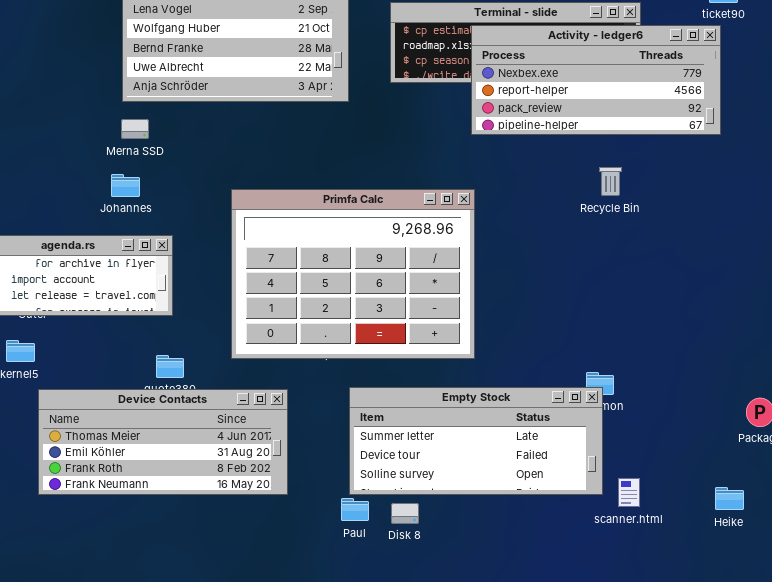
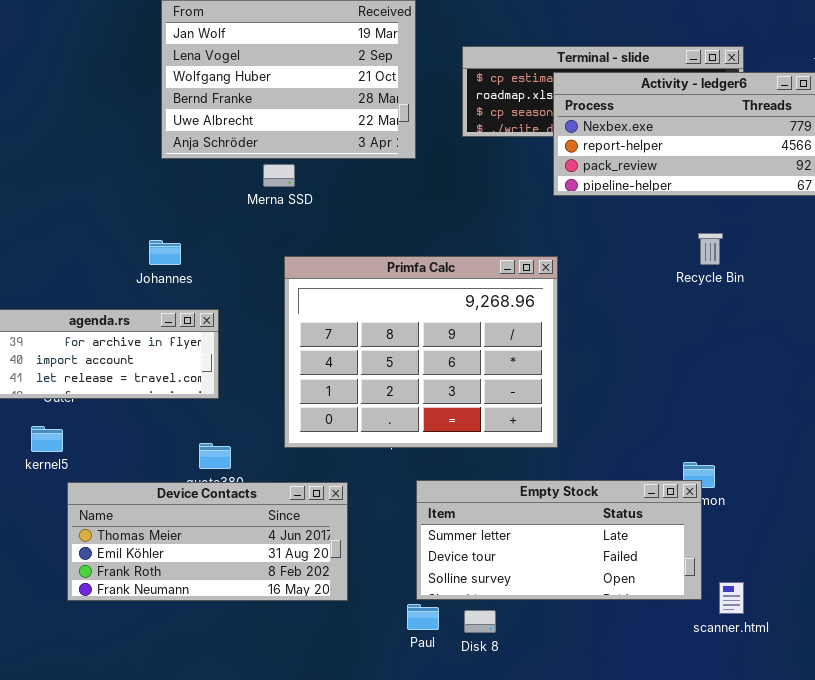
Merna SSD: [121,119,149,139] -> [263,164,295,187], moved

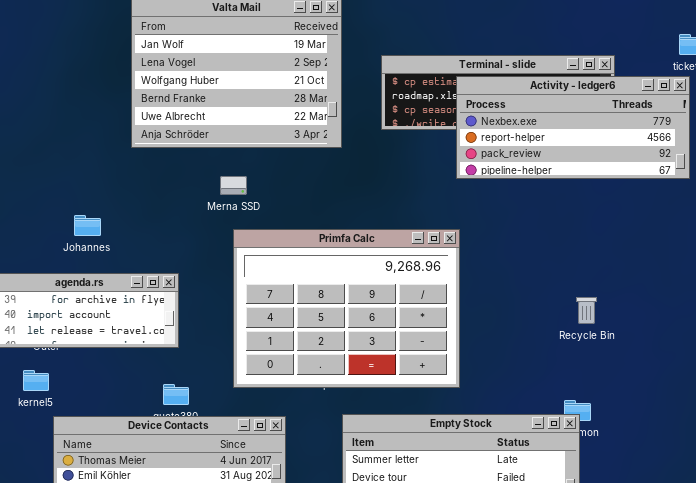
Merna SSD: [263,164,295,187] -> [220,176,247,195], moved
Recycle Bin: [698,233,723,265] -> [576,297,597,324], moved
Johannes: [149,240,181,265] -> [74,215,101,236], moved

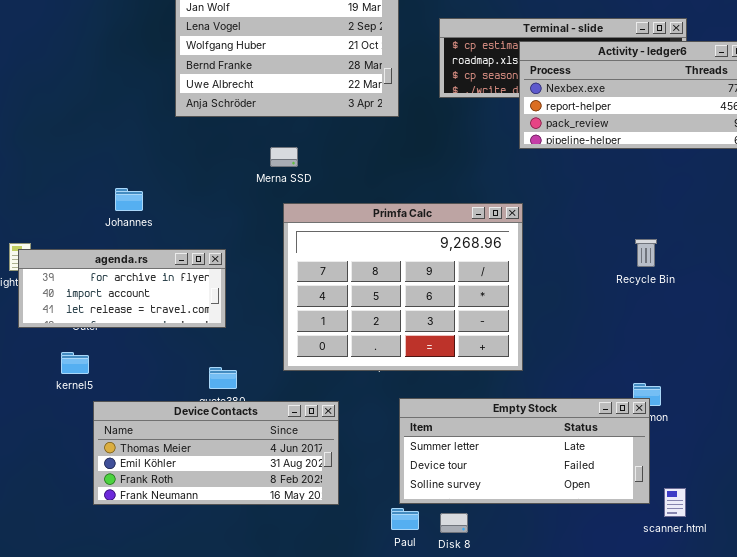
Recycle Bin: [576,297,597,324] -> [635,239,657,267], moved

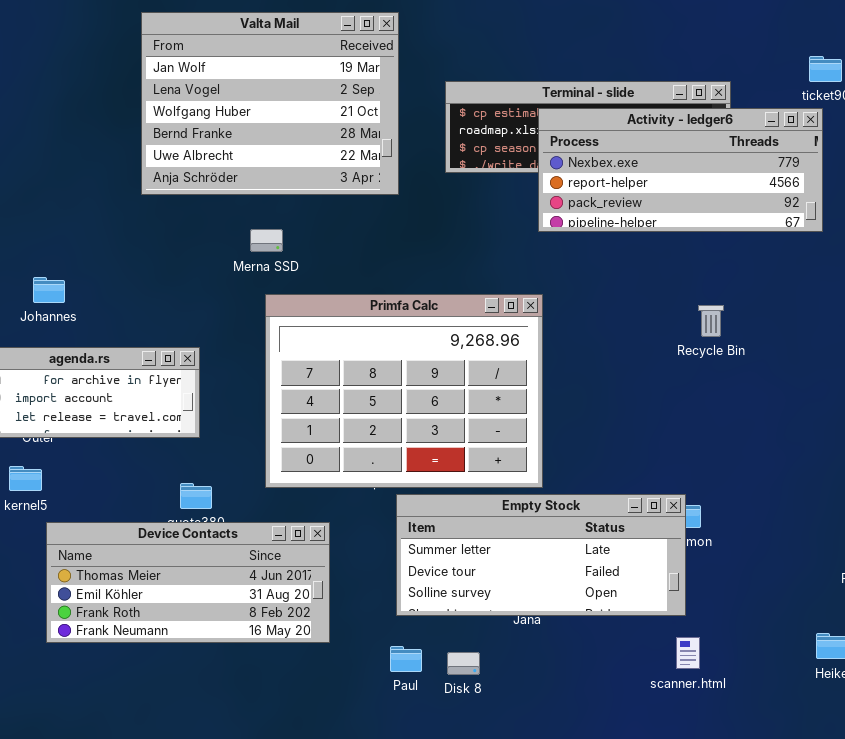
Johannes: [115,188,143,211] -> [33,277,65,303], moved
Recycle Bin: [635,239,657,267] -> [698,305,724,337], moved
Empty Stock: [399,398,650,504] -> [396,494,686,616], moved
scanner.html: [664,488,686,517] -> [676,637,700,669], moved

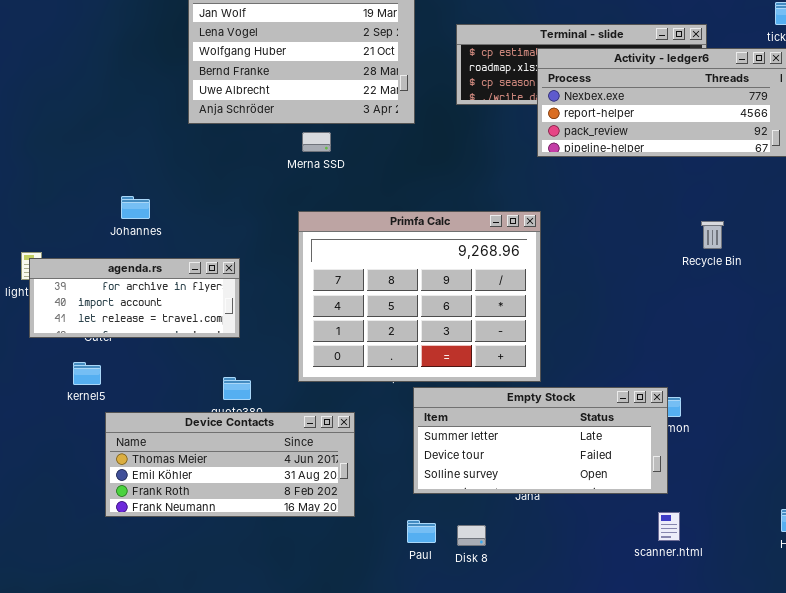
Merna SSD: [250,229,283,252] -> [302,132,331,152], moved
Johannes: [33,277,65,303] -> [121,196,150,219], moved
Recycle Bin: [698,305,724,337] -> [701,221,724,249], moved

